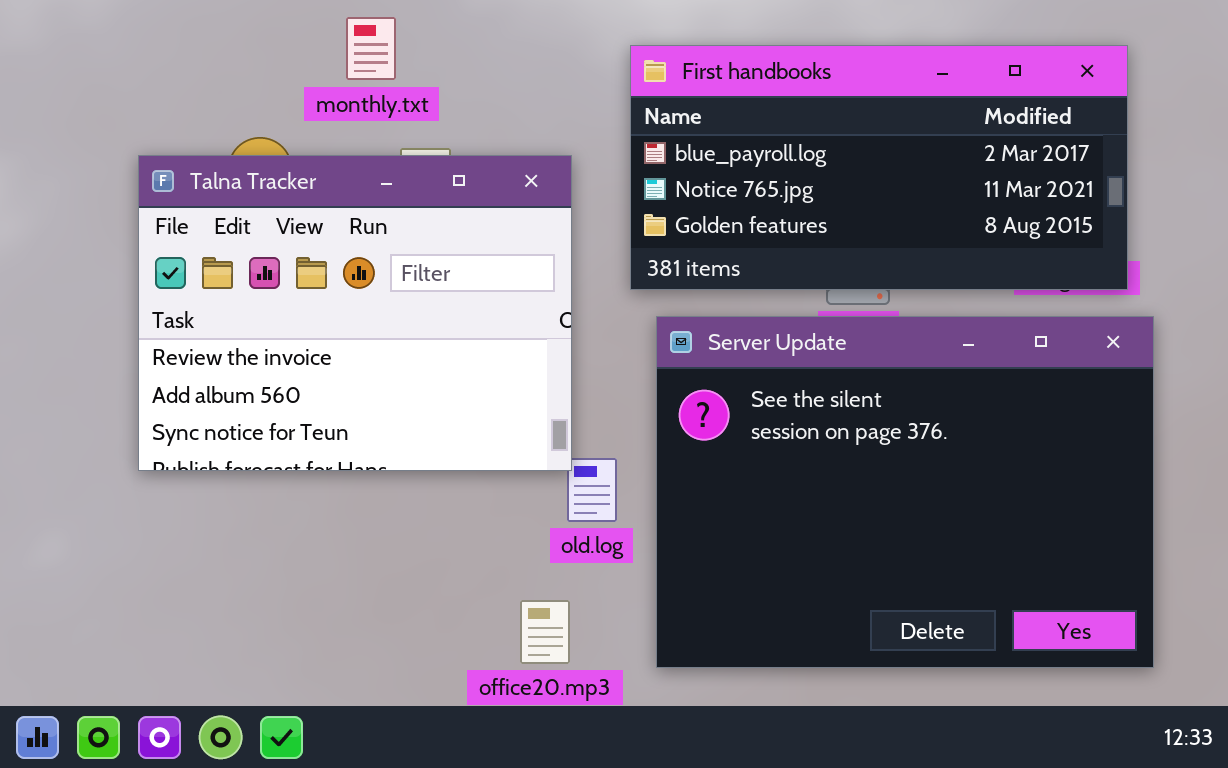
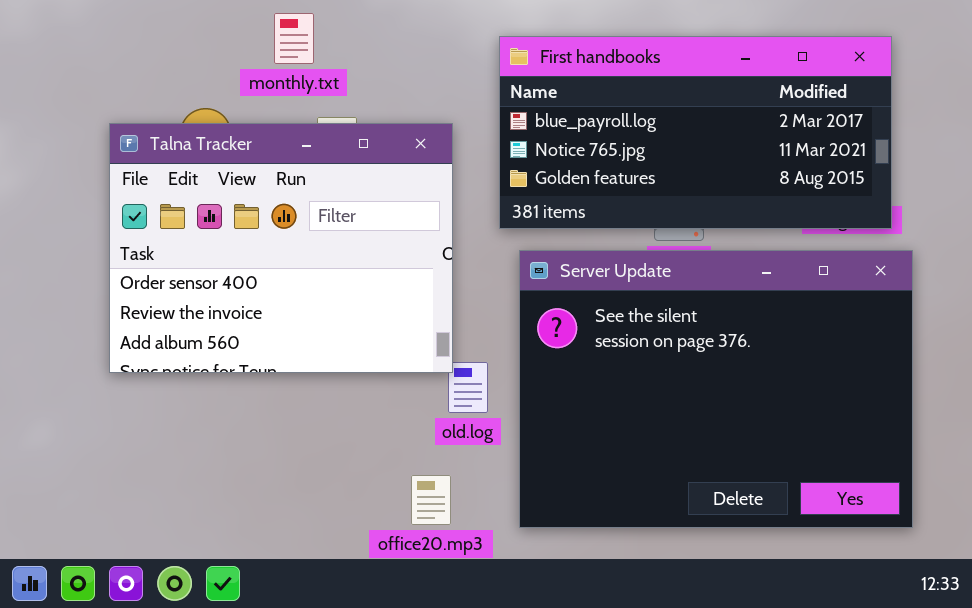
Talna Tracker: [138,155,572,471] -> [109,123,453,373], scrolled up 1 row

